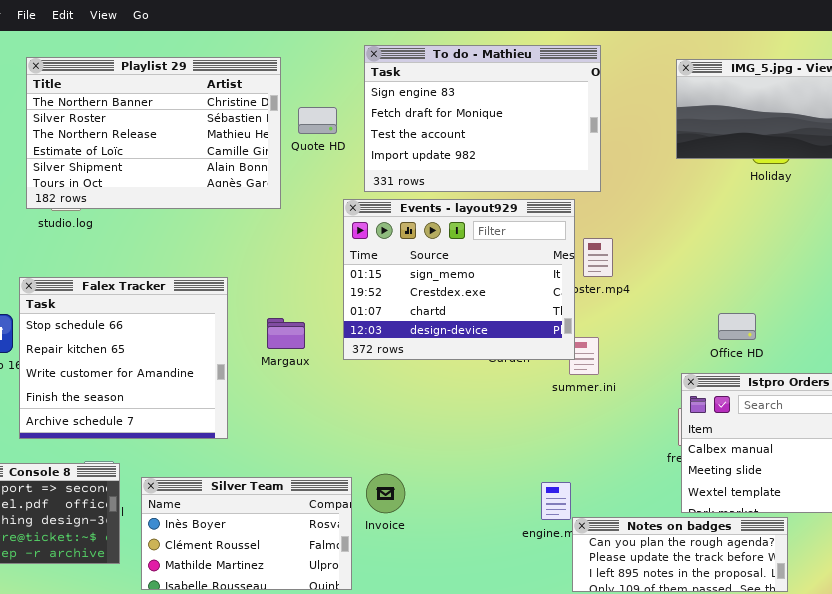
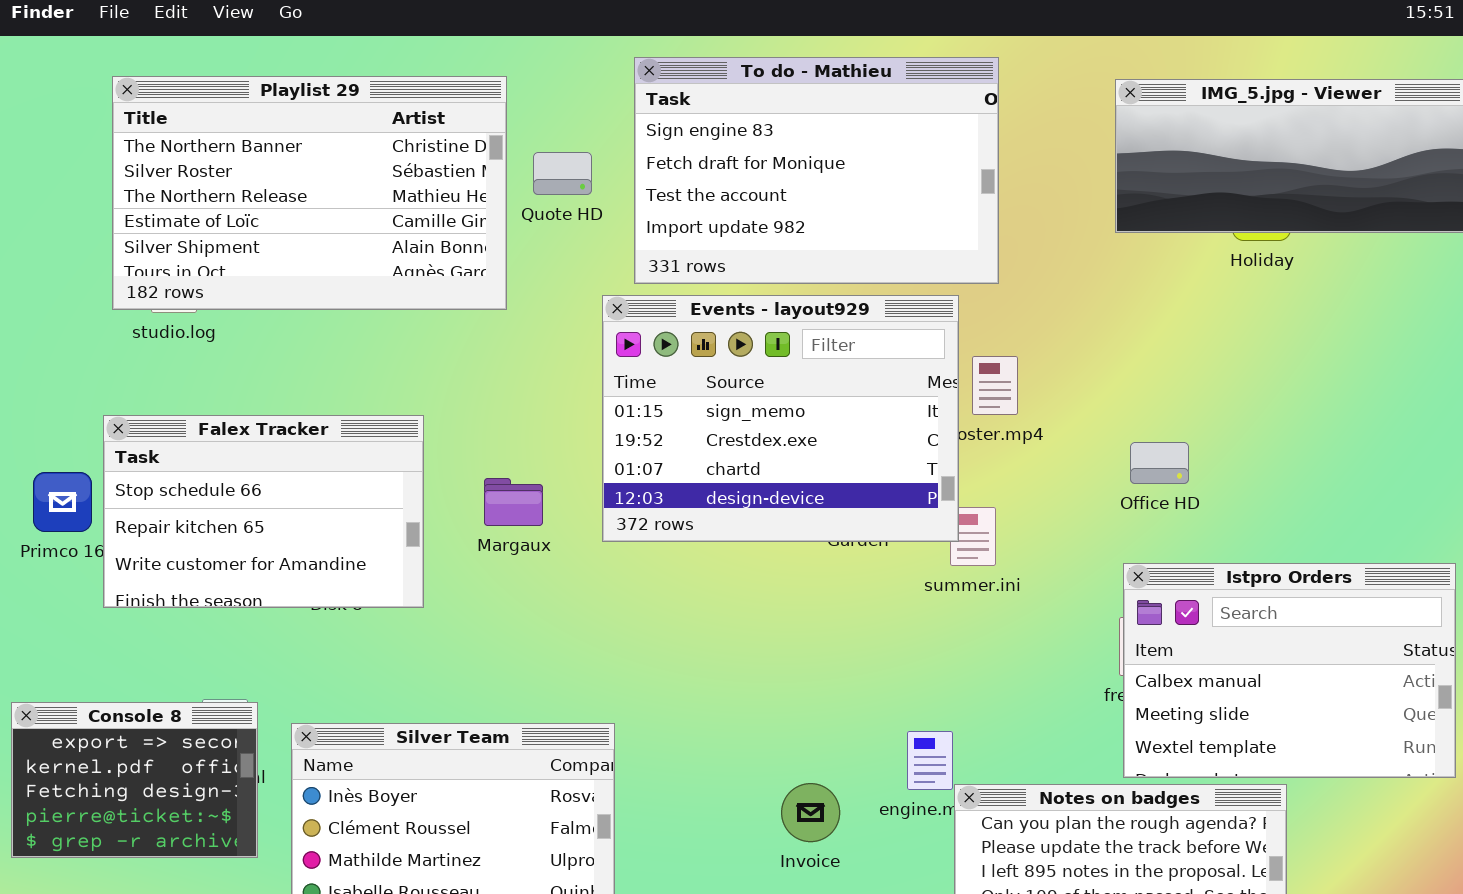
Falex Tracker: [19,277,228,439] -> [103,415,424,608], resized
Office HD: [718,313,756,340] -> [1130,442,1189,484], moved
Invoice: [366,474,405,513] -> [781,783,840,842], moved

